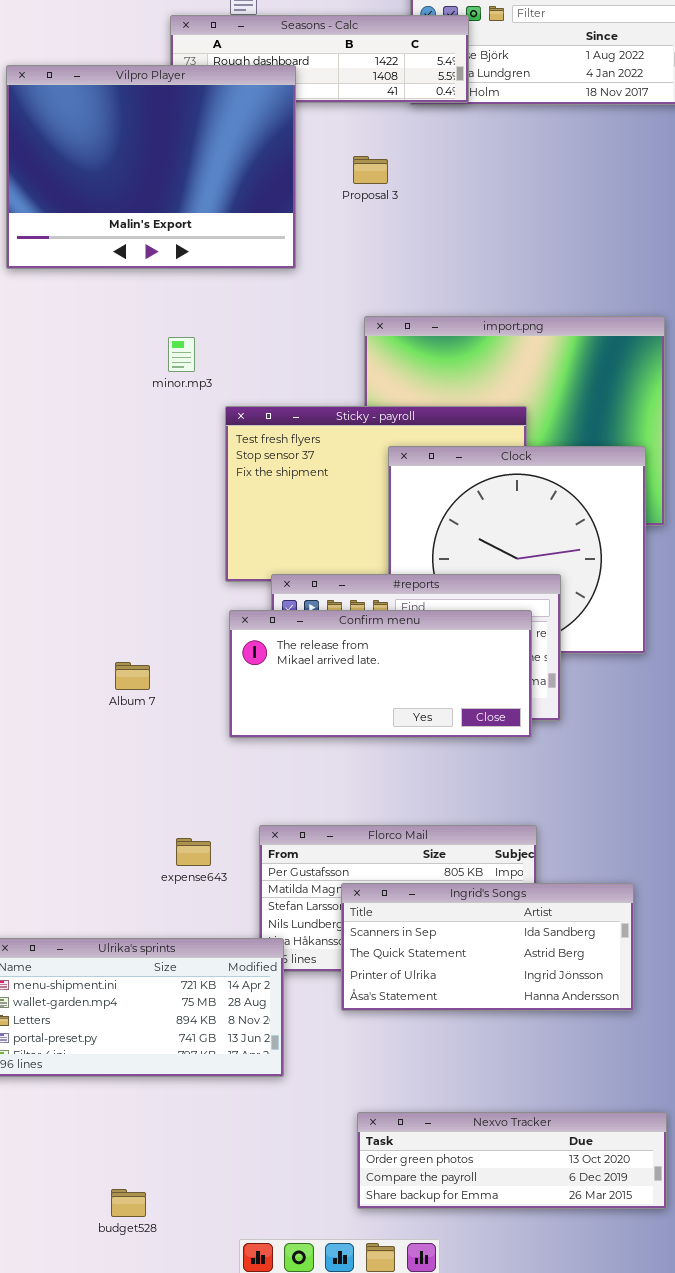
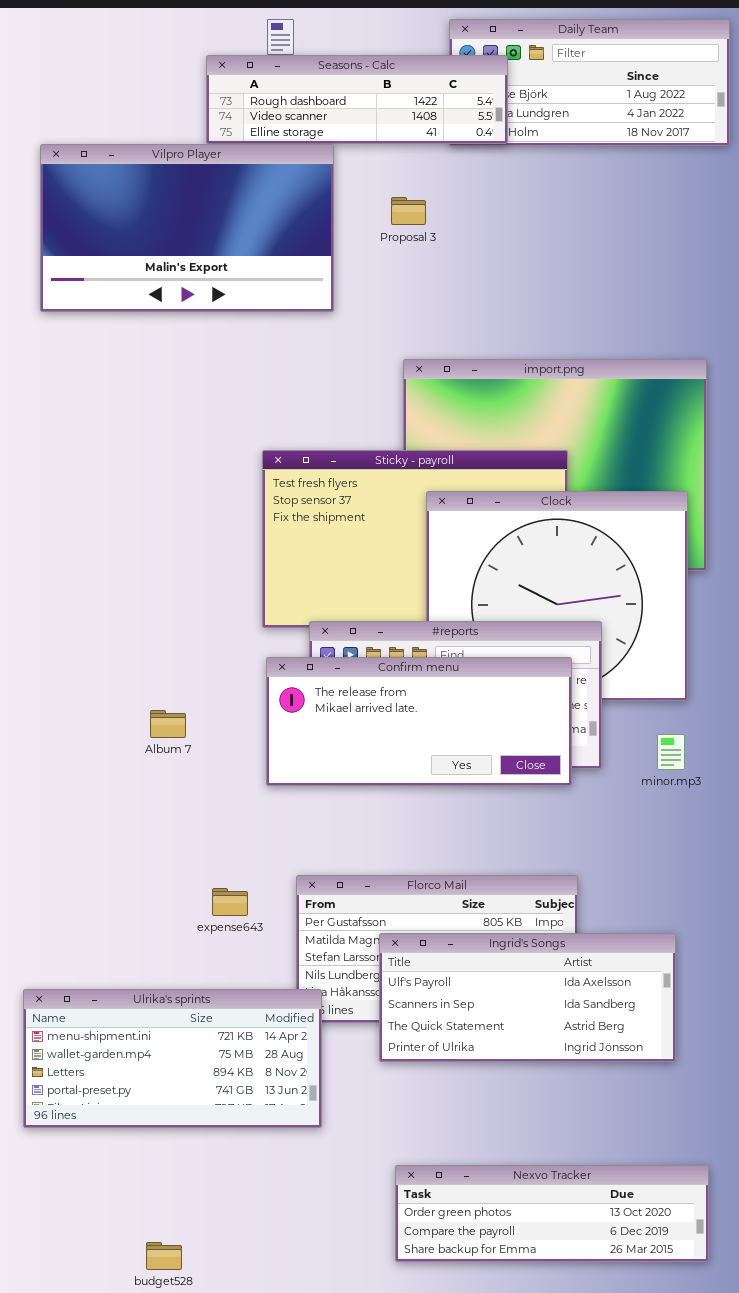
Vilpro Player: [6,65,296,269] -> [40,144,334,312], resized
minor.mp3: [168,337,195,372] -> [657,734,685,770], moved
Ingrid's Songs: [341,883,634,1011] -> [379,933,676,1062], scrolled up 1 row

